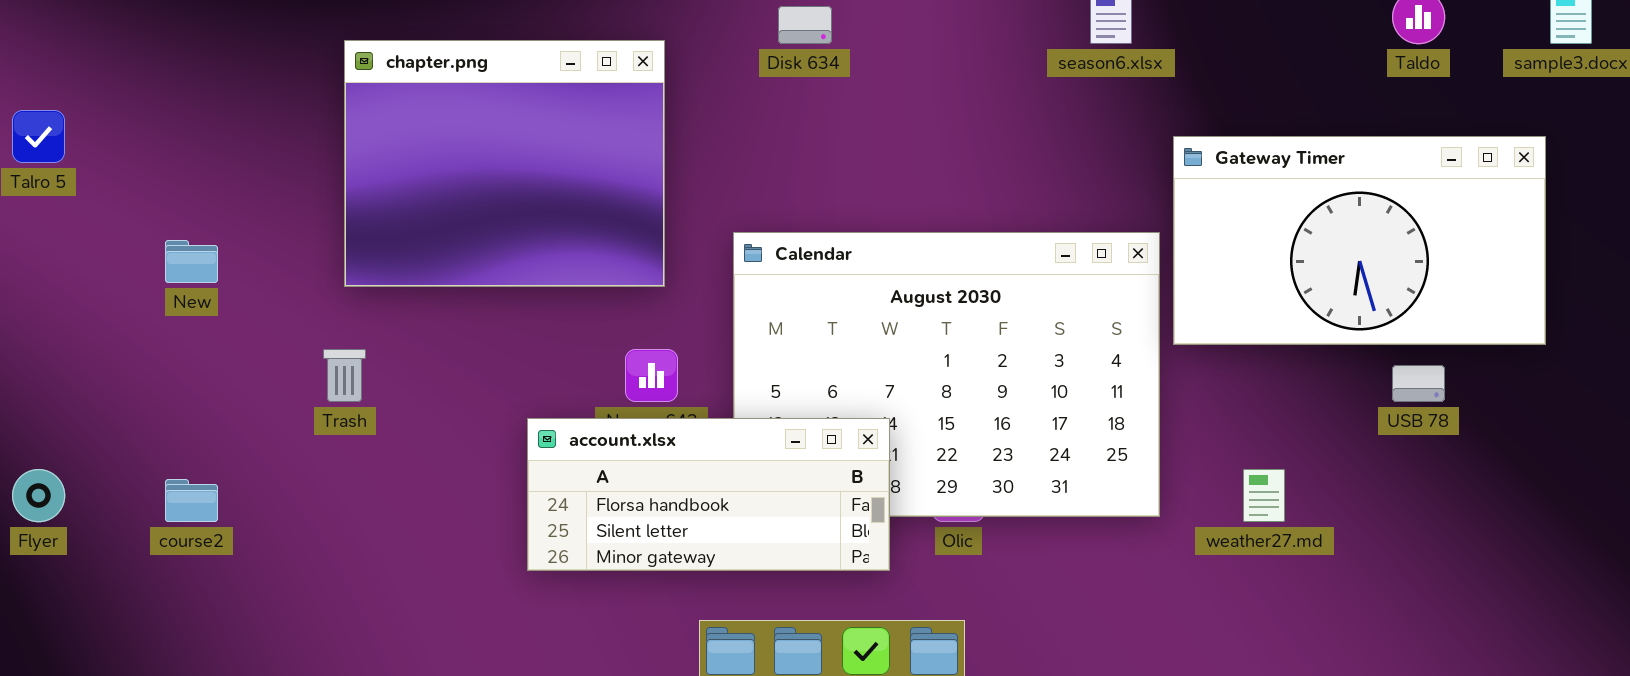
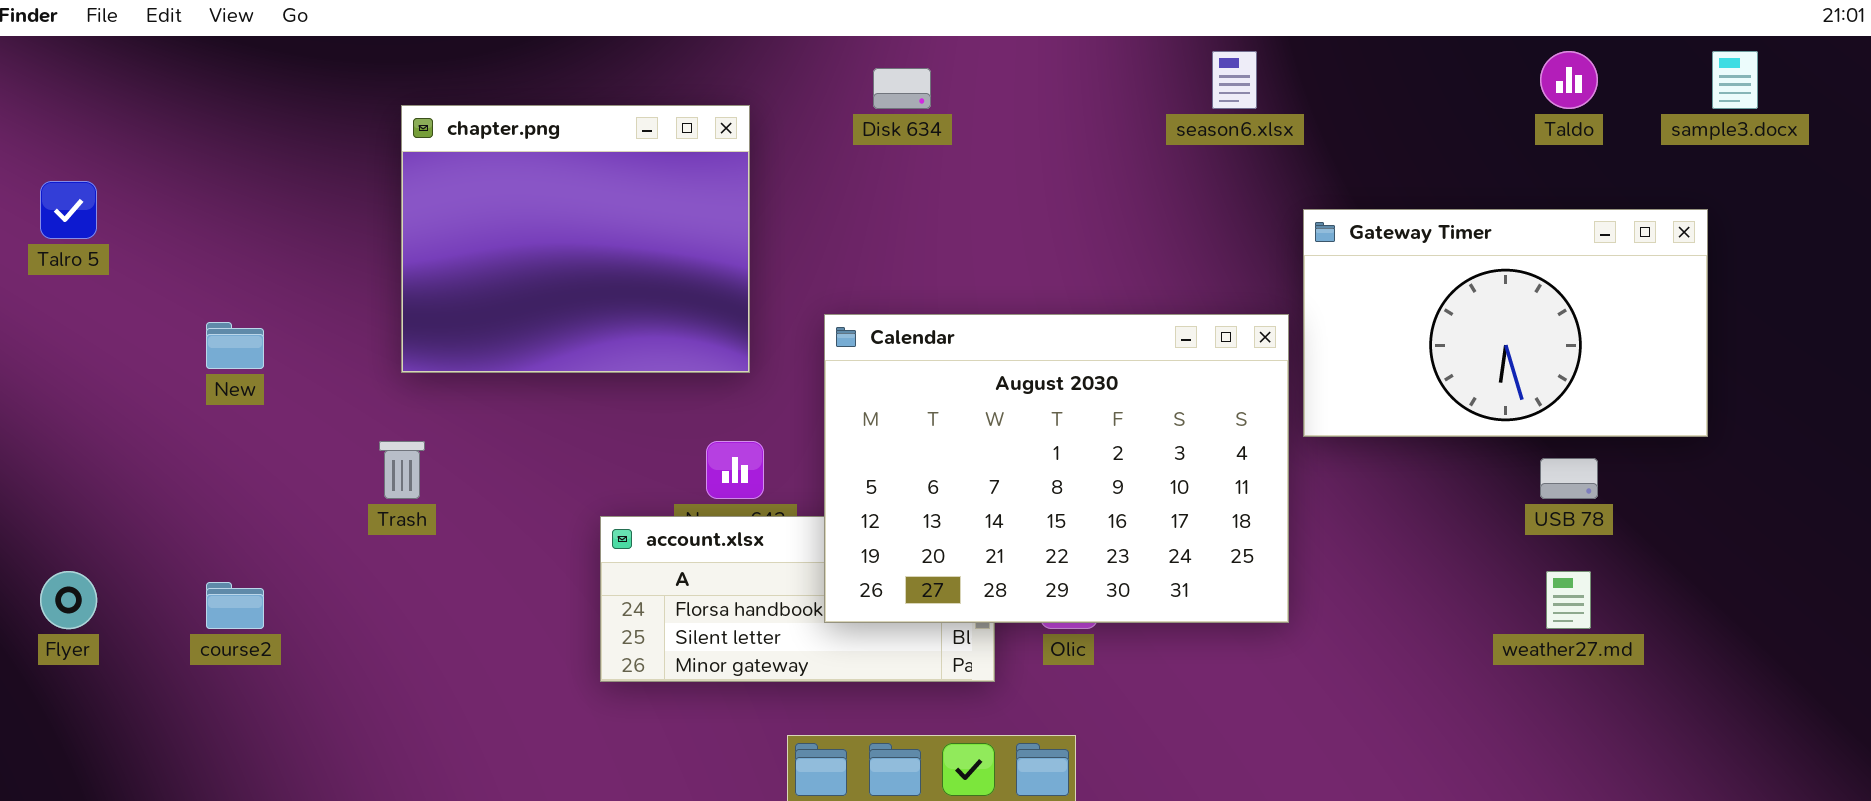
Calendar: [733,232,1160,517] -> [824,314,1289,623], raised
weather27.md: [1243,469,1285,522] -> [1546,571,1591,629], moved

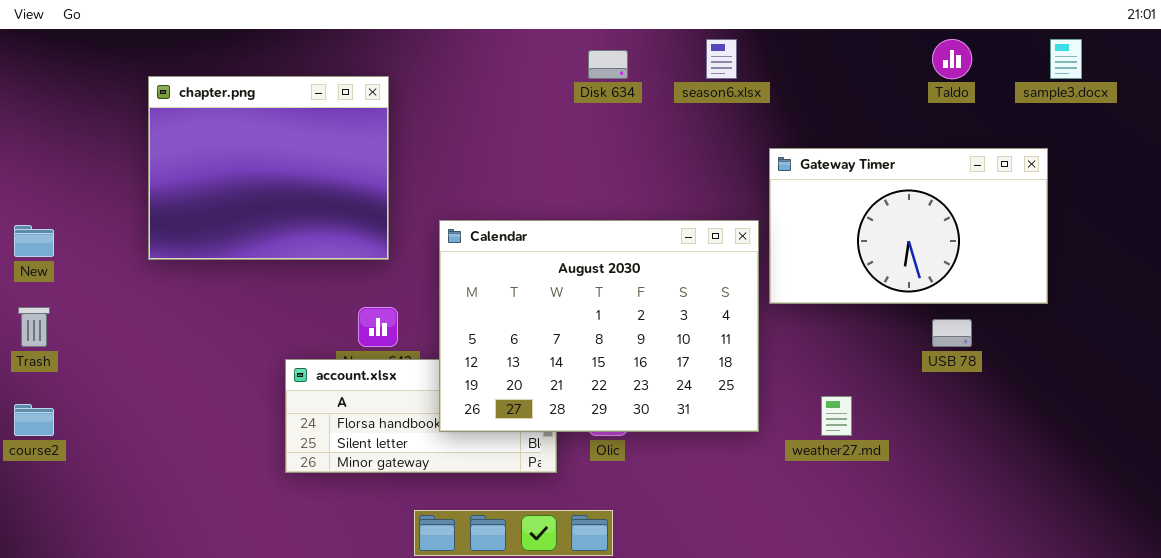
Disk 634: [873,68,931,109] -> [588,50,628,79], moved
Trash: [379,441,425,499] -> [18,307,50,347], moved
weather27.md: [1546,571,1591,629] -> [821,396,852,436], moved

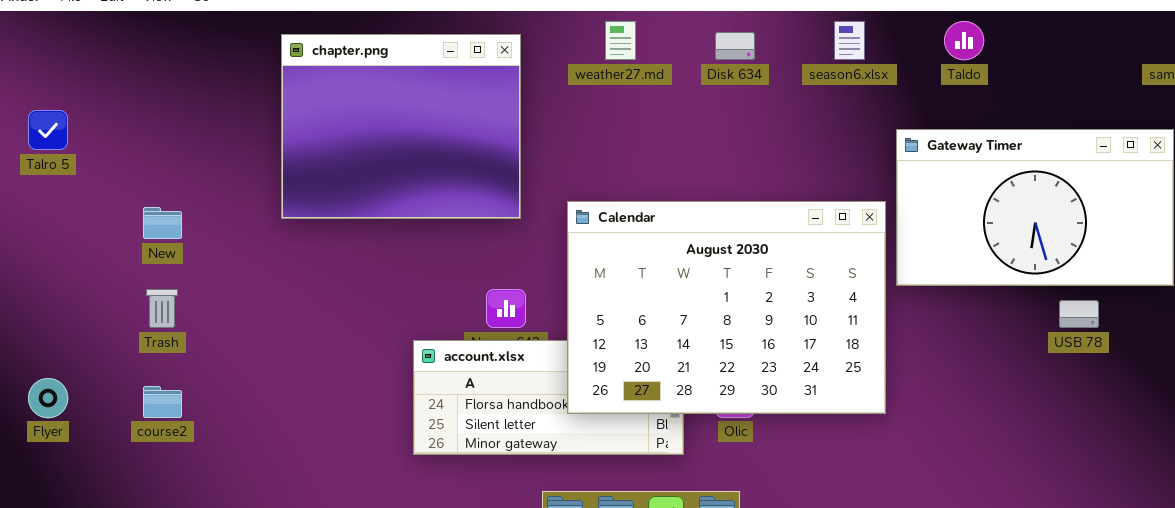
Taldo: [932,39,972,79] -> [944,21,984,60], moved
chapter.png: [148,76,389,260] -> [281,34,521,219], moved
weather27.md: [821,396,852,436] -> [605,21,636,60], moved

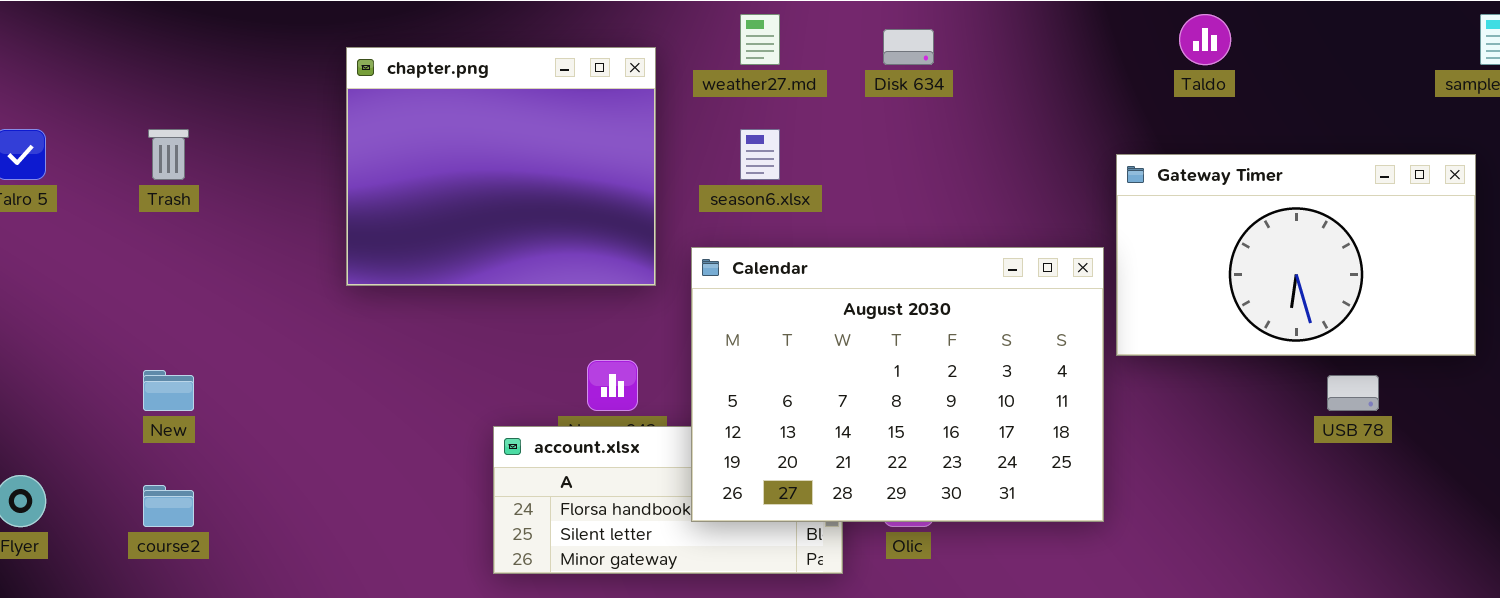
season6.xlsx: [834,21,865,60] -> [740,129,780,180], moved
chapter.png: [281,34,521,219] -> [346,47,656,286], moved
New: [143,207,182,239] -> [143,370,194,411], moved
Trash: [146,289,178,328] -> [148,129,189,180], moved

